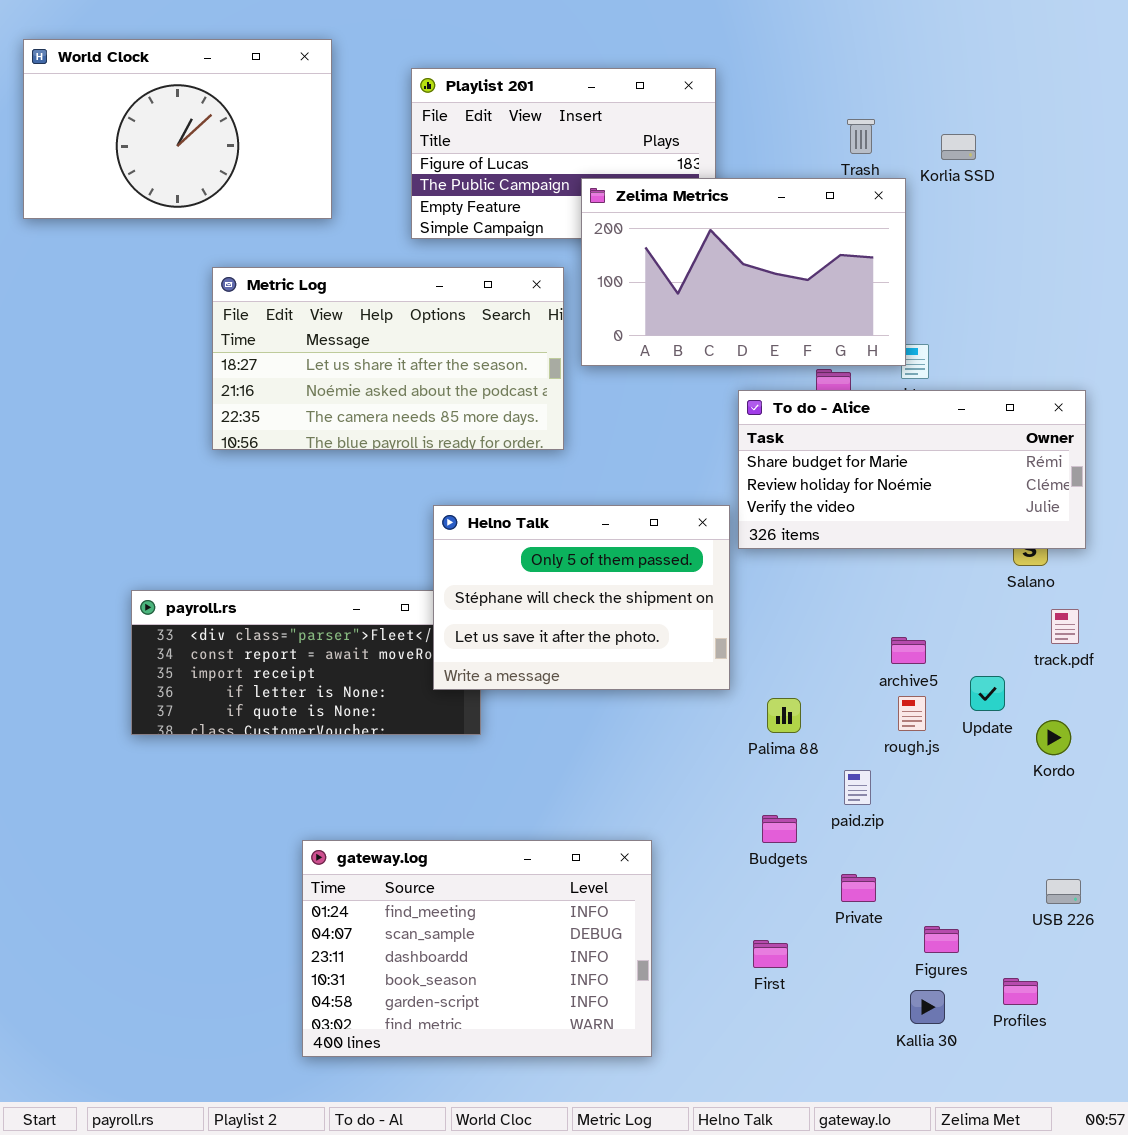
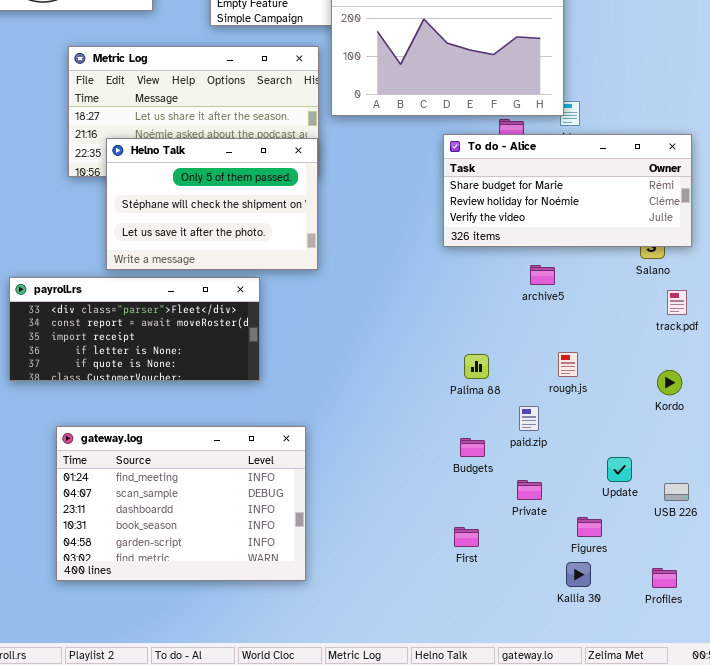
Helno Talk: [433,505,730,690] -> [106,138,318,270], moved
archive5: [891,637,926,664] -> [530,265,555,285], moved
Update: [970,676,1005,711] -> [607,457,632,482], moved
gateway.log: [302,840,652,1057] -> [56,426,306,581], moved
Profiles: [1003,978,1038,1005] -> [652,568,677,588], moved

